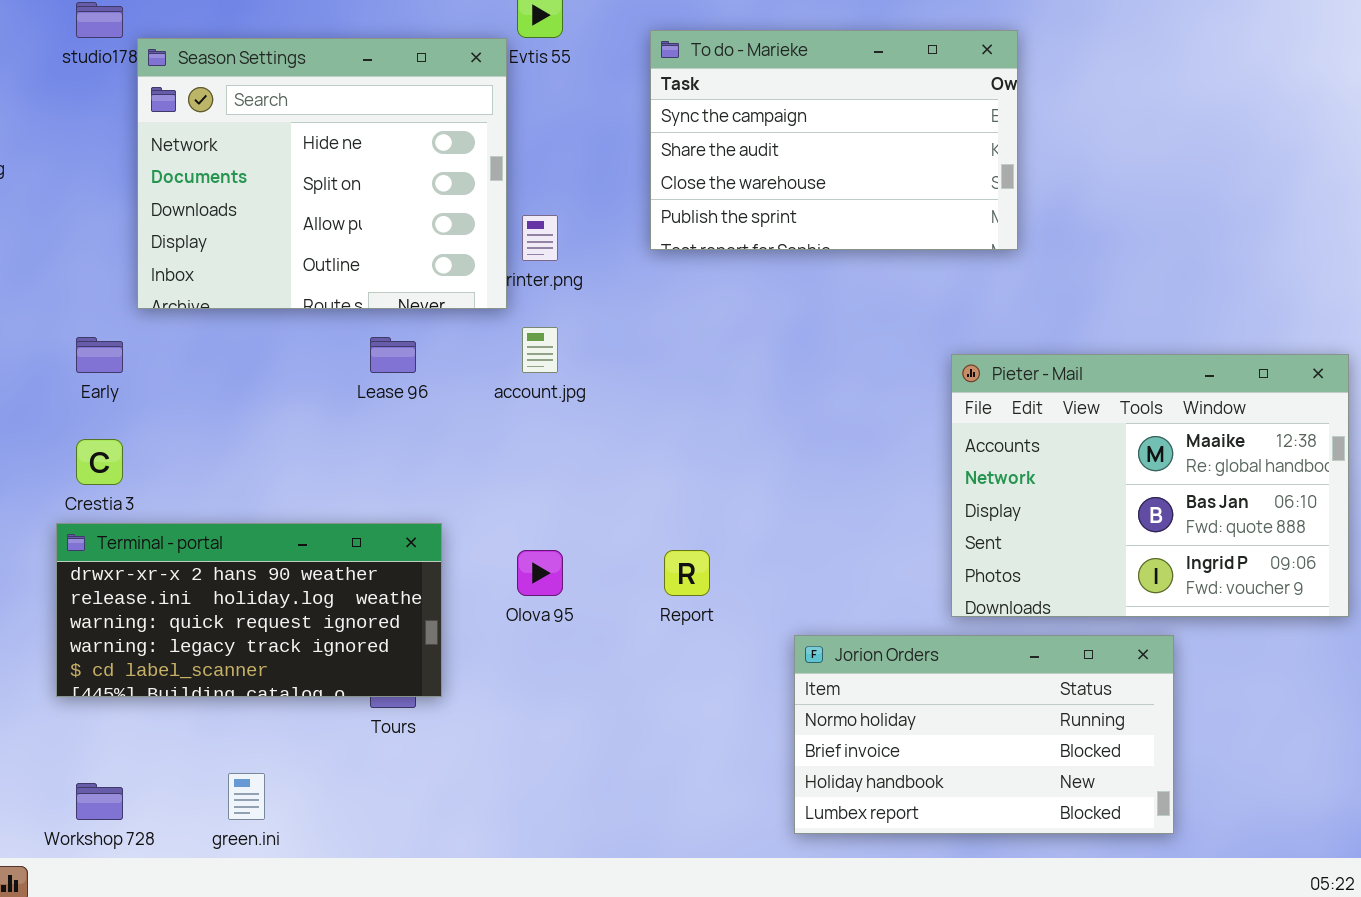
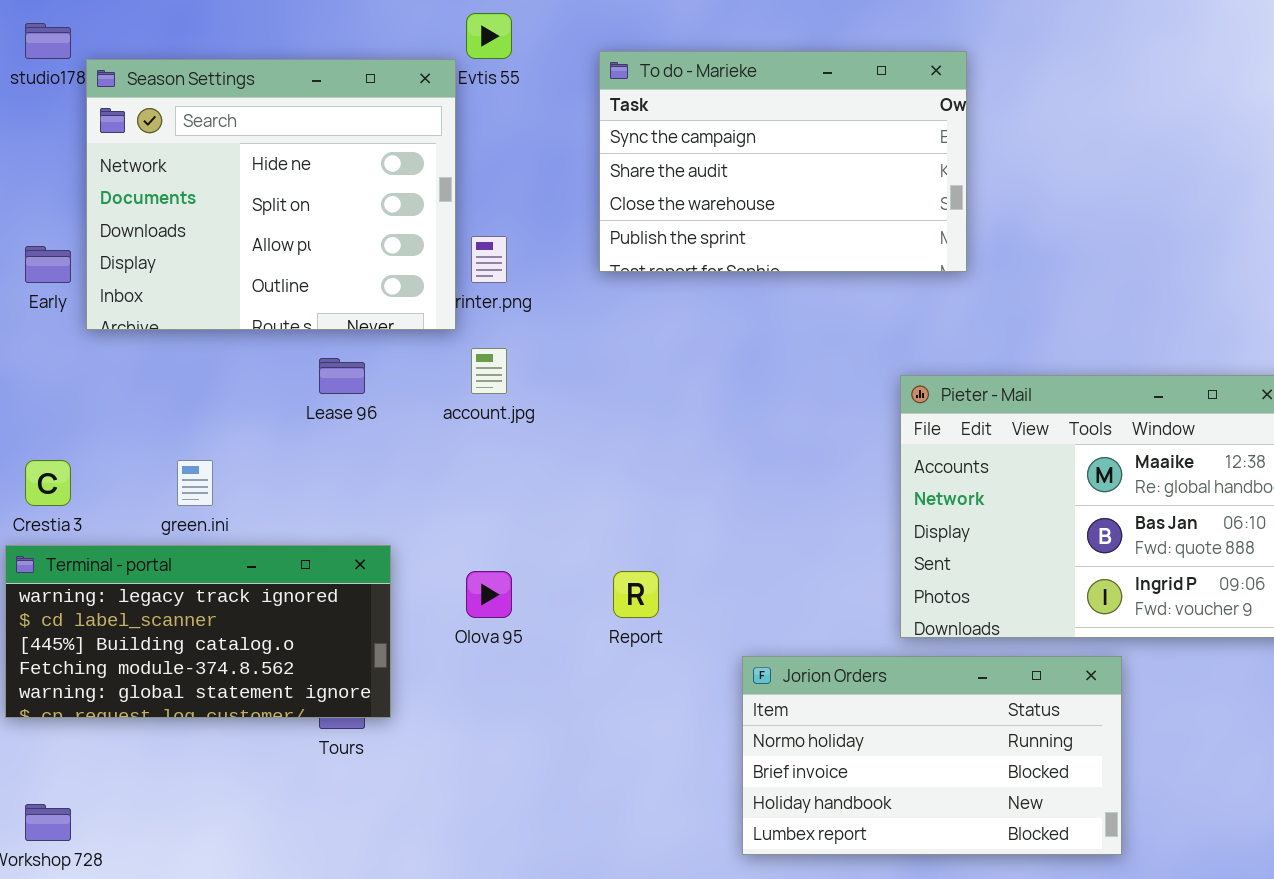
Early: [76,337,123,373] -> [25,246,71,283], moved
Terminal - portal: [56,523,442,697] -> [5,545,391,718], scrolled down 3 rows
green.ini: [228,773,265,820] -> [177,460,213,506], moved

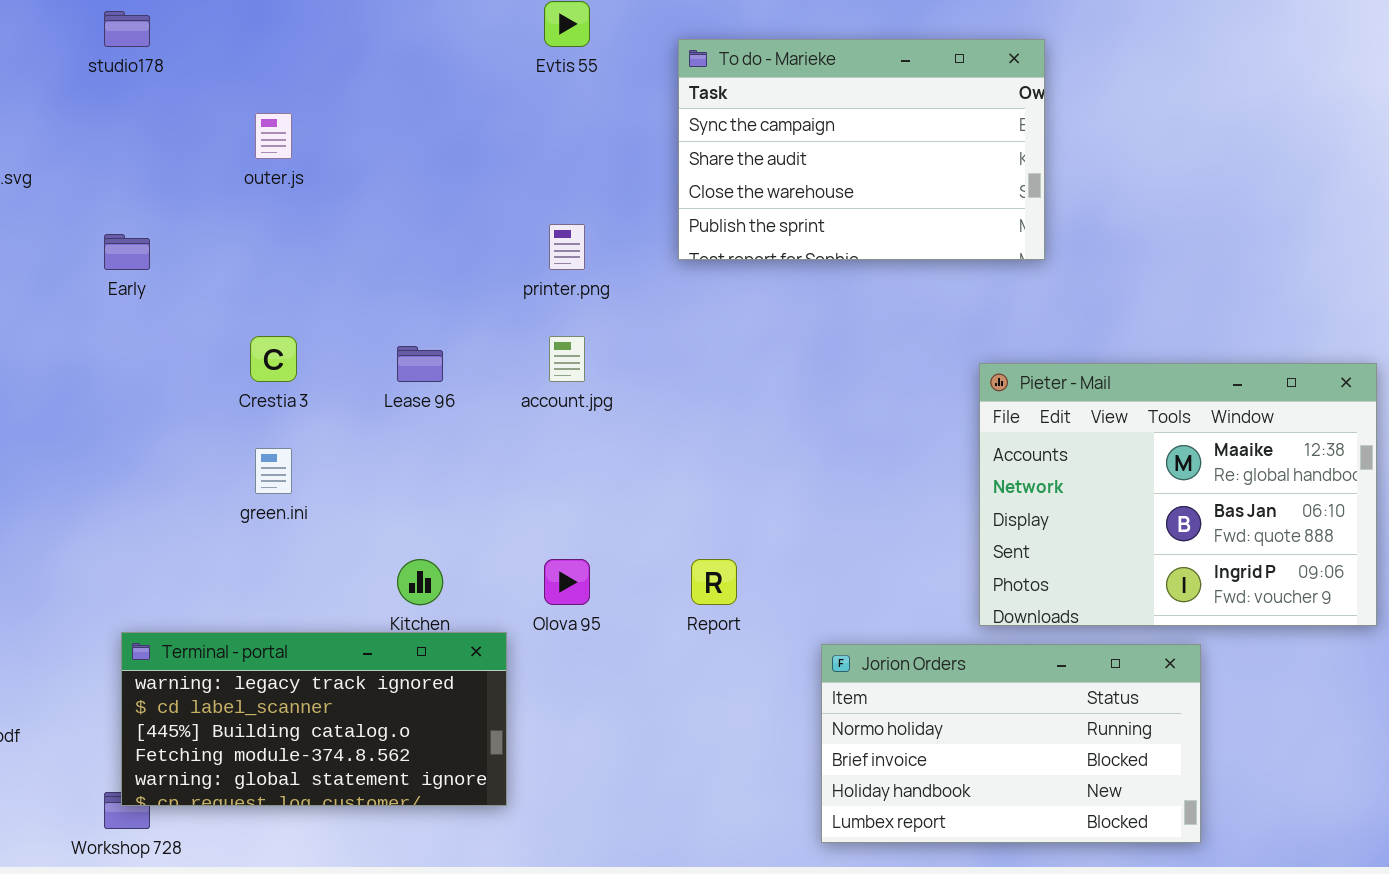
Season Settings: [86,59,456,330] -> none, closed
Crestia 3: [25,460,71,506] -> [250,336,297,382], moved
Terminal - portal: [5,545,391,718] -> [121,632,507,806], moved

